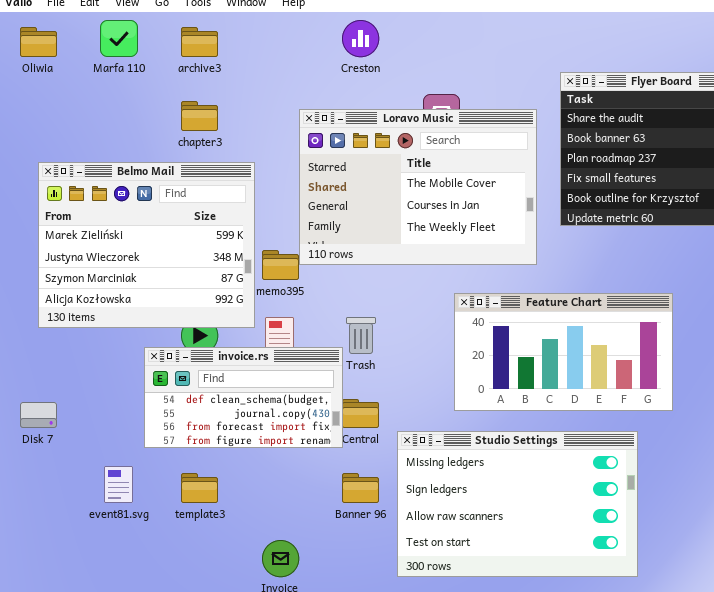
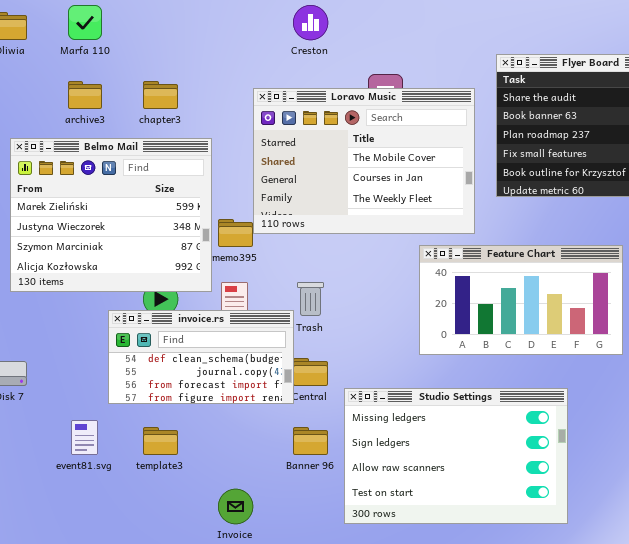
archive3: [181,27,218,57] -> [68,81,102,109], moved
Feature Chart: [454,293,673,411] -> [419,245,623,355], moved

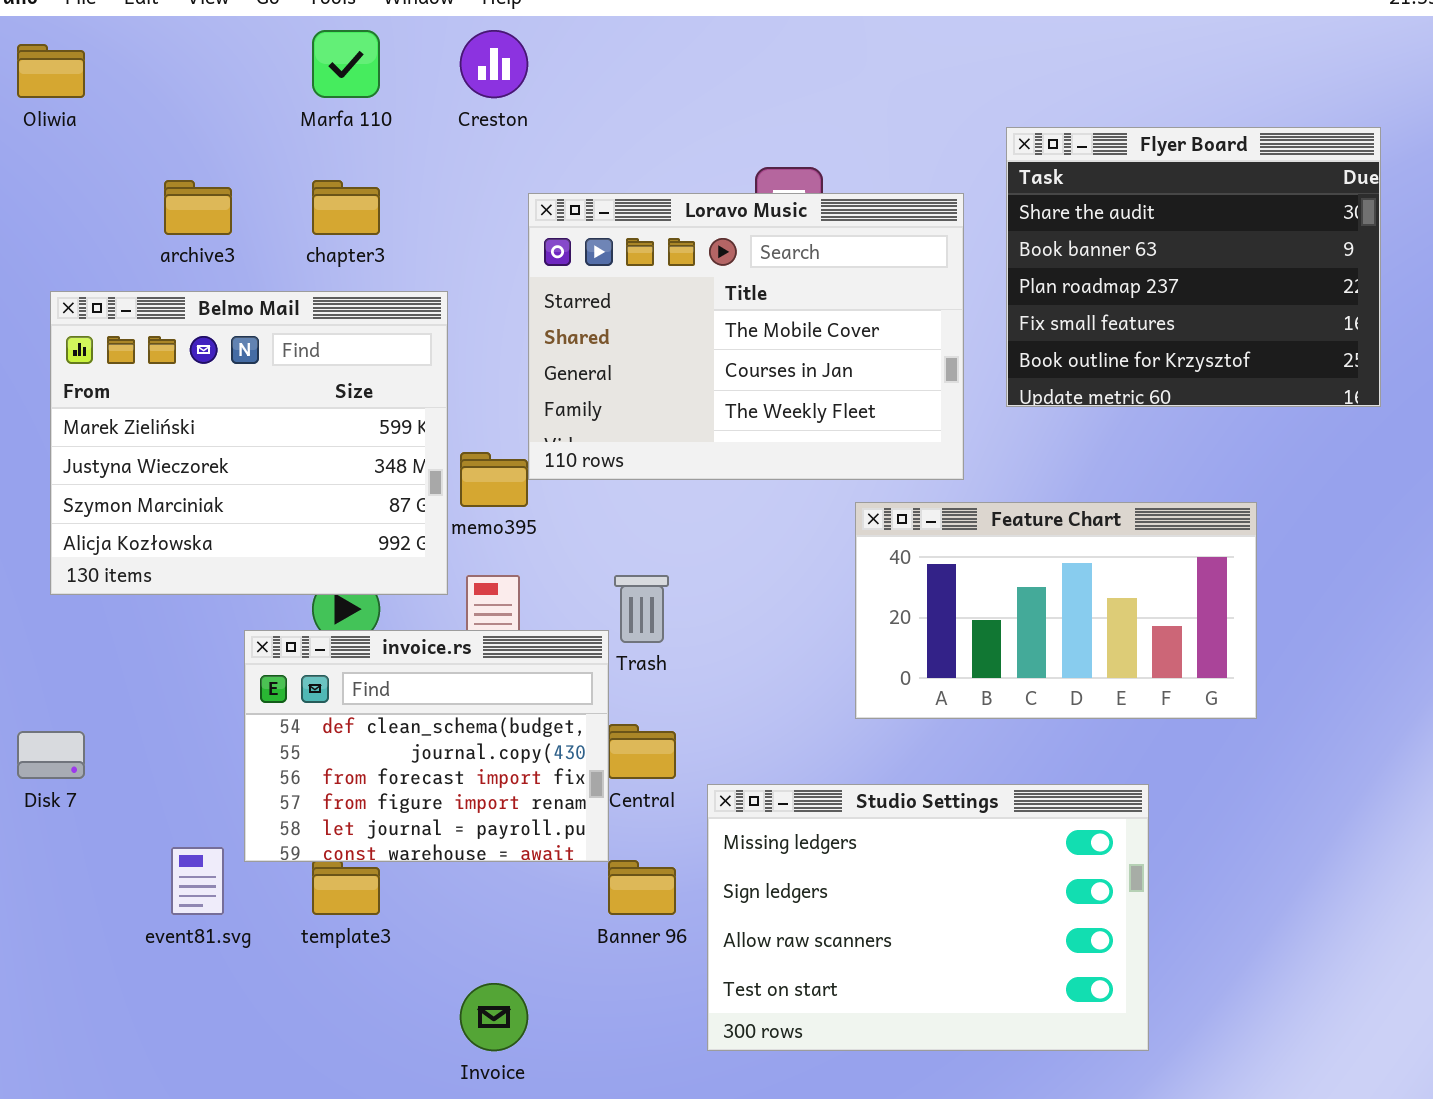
Marfa 110: [68,5,102,40] -> [312,30,380,98], moved
Creston: [293,5,328,40] -> [460,30,528,98], moved
invoice.rs: [108,310,294,404] -> [244,630,609,862], resized

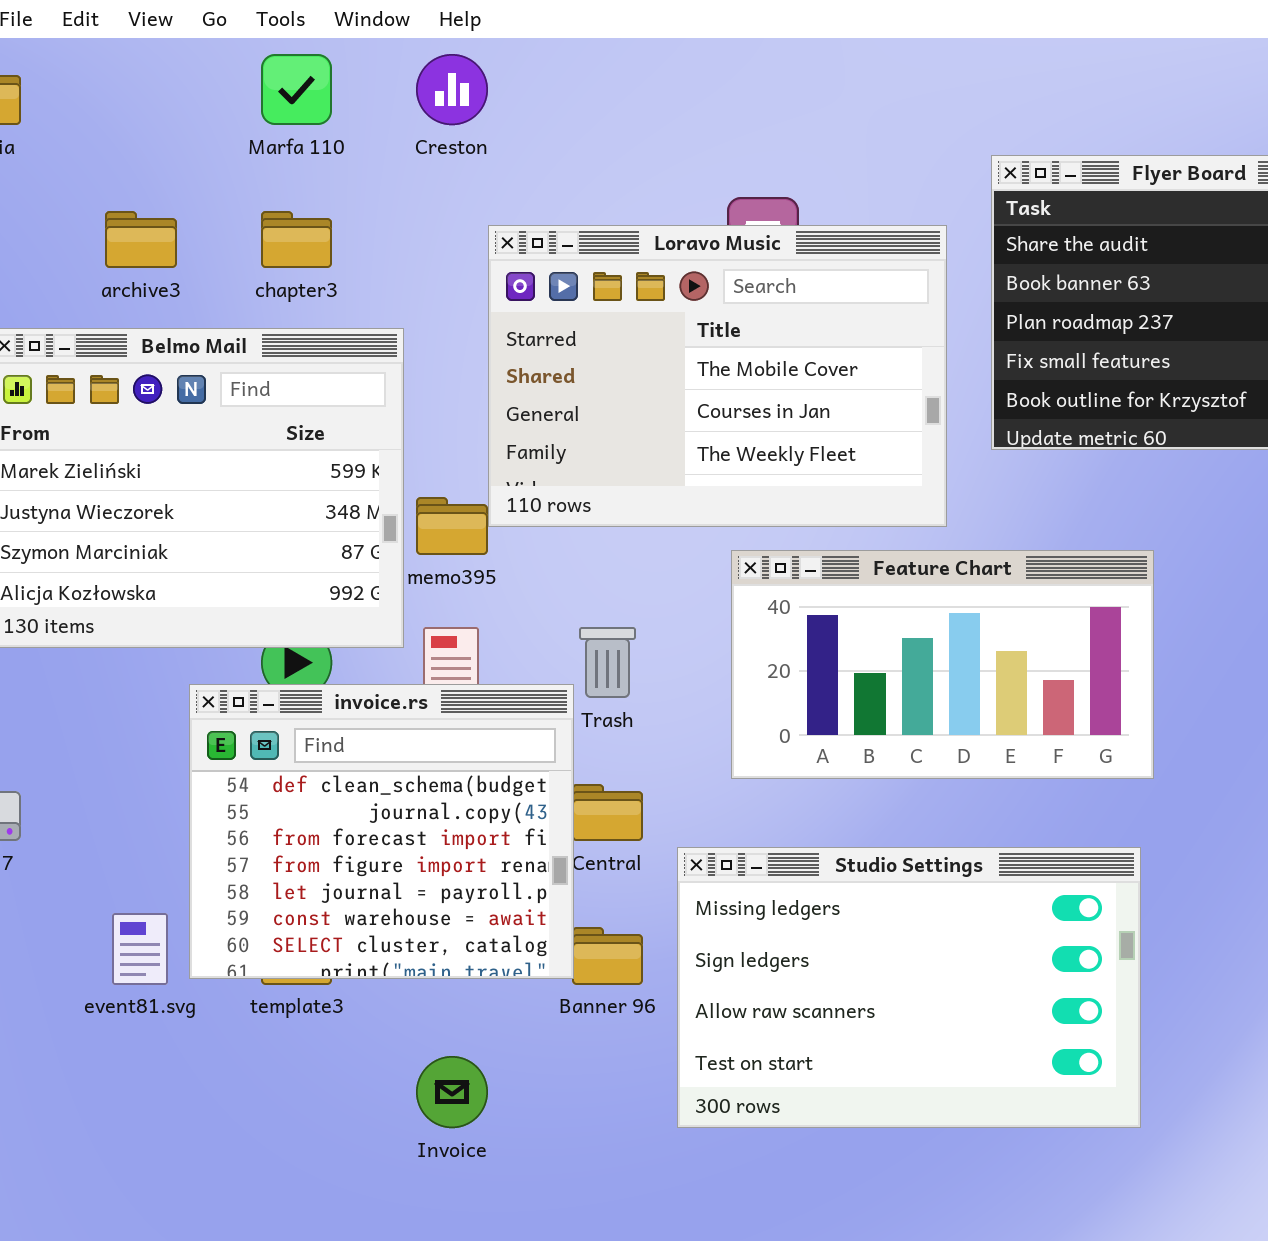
Feature Chart: [855,502,1257,719] -> [731,550,1154,779], moved
invoice.rs: [244,630,609,862] -> [189,684,574,979], resized

